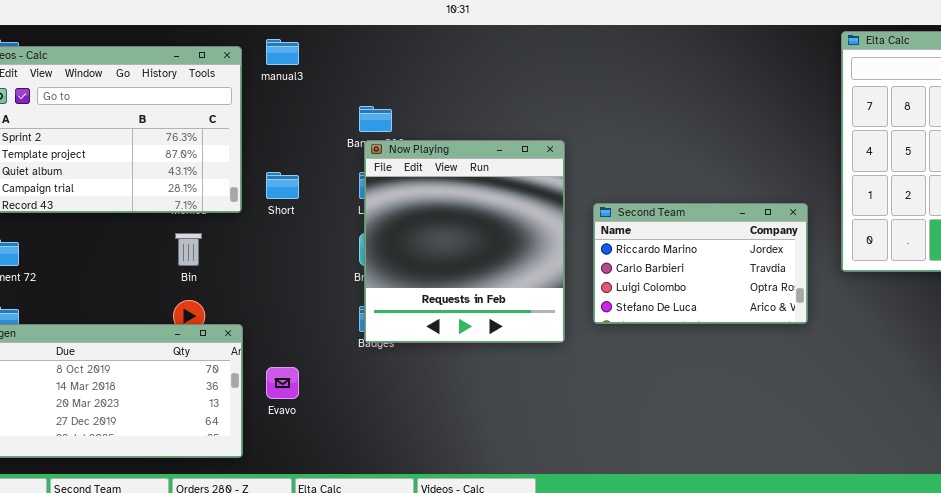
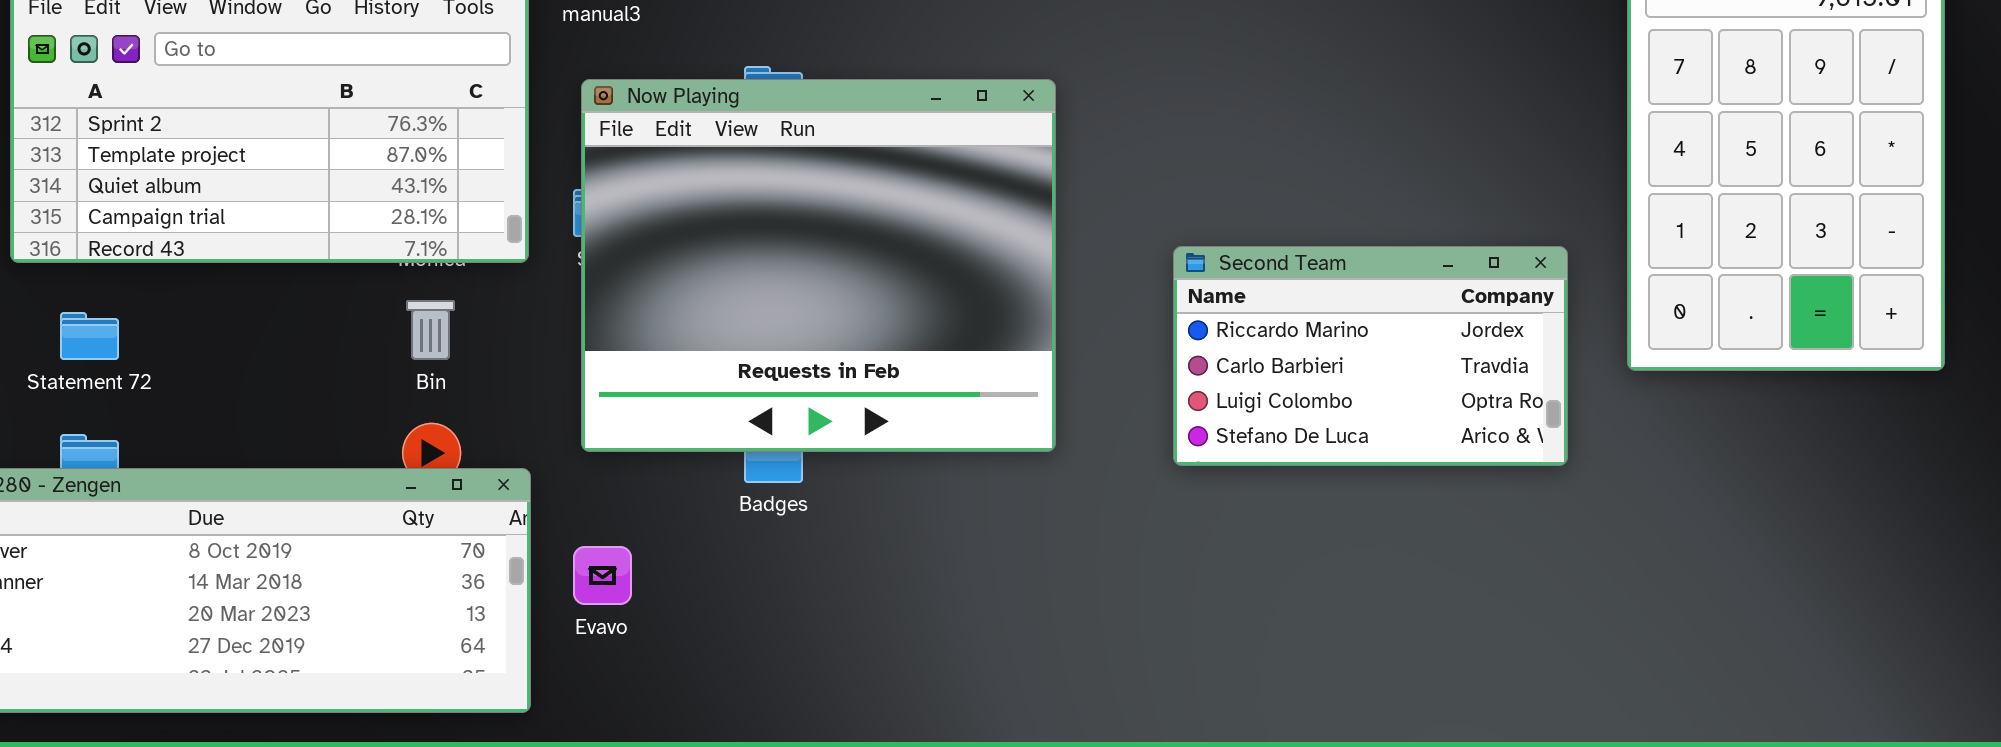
Now Playing: [364,140,565,343] -> [581,79,1056,452], moved, resized

